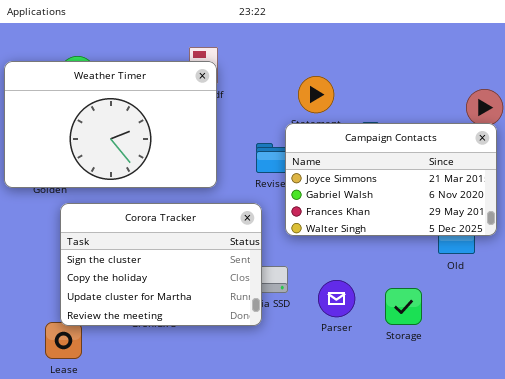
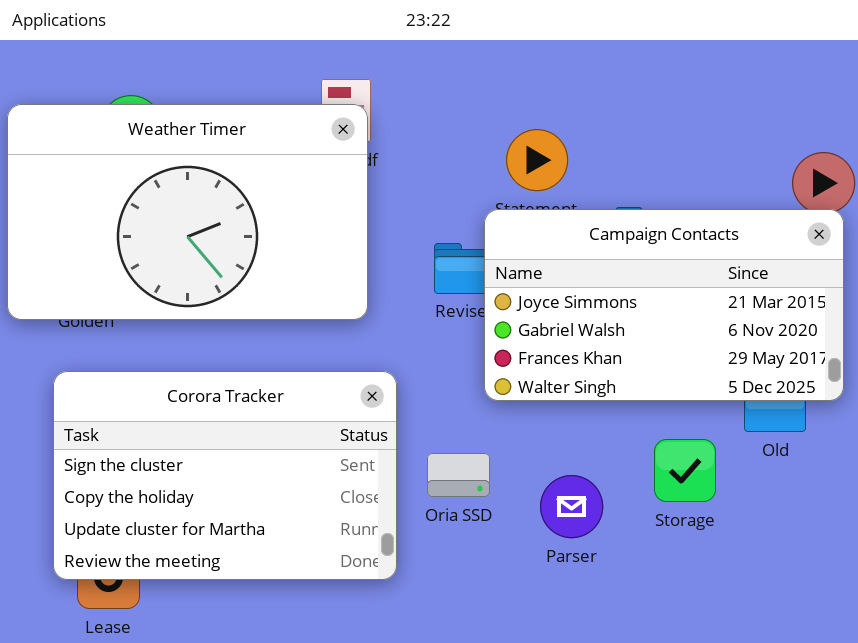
Corora Tracker: [60,203,262,326] -> [53,371,397,580], moved
Storage: [385,288,422,325] -> [654,439,716,502], moved

